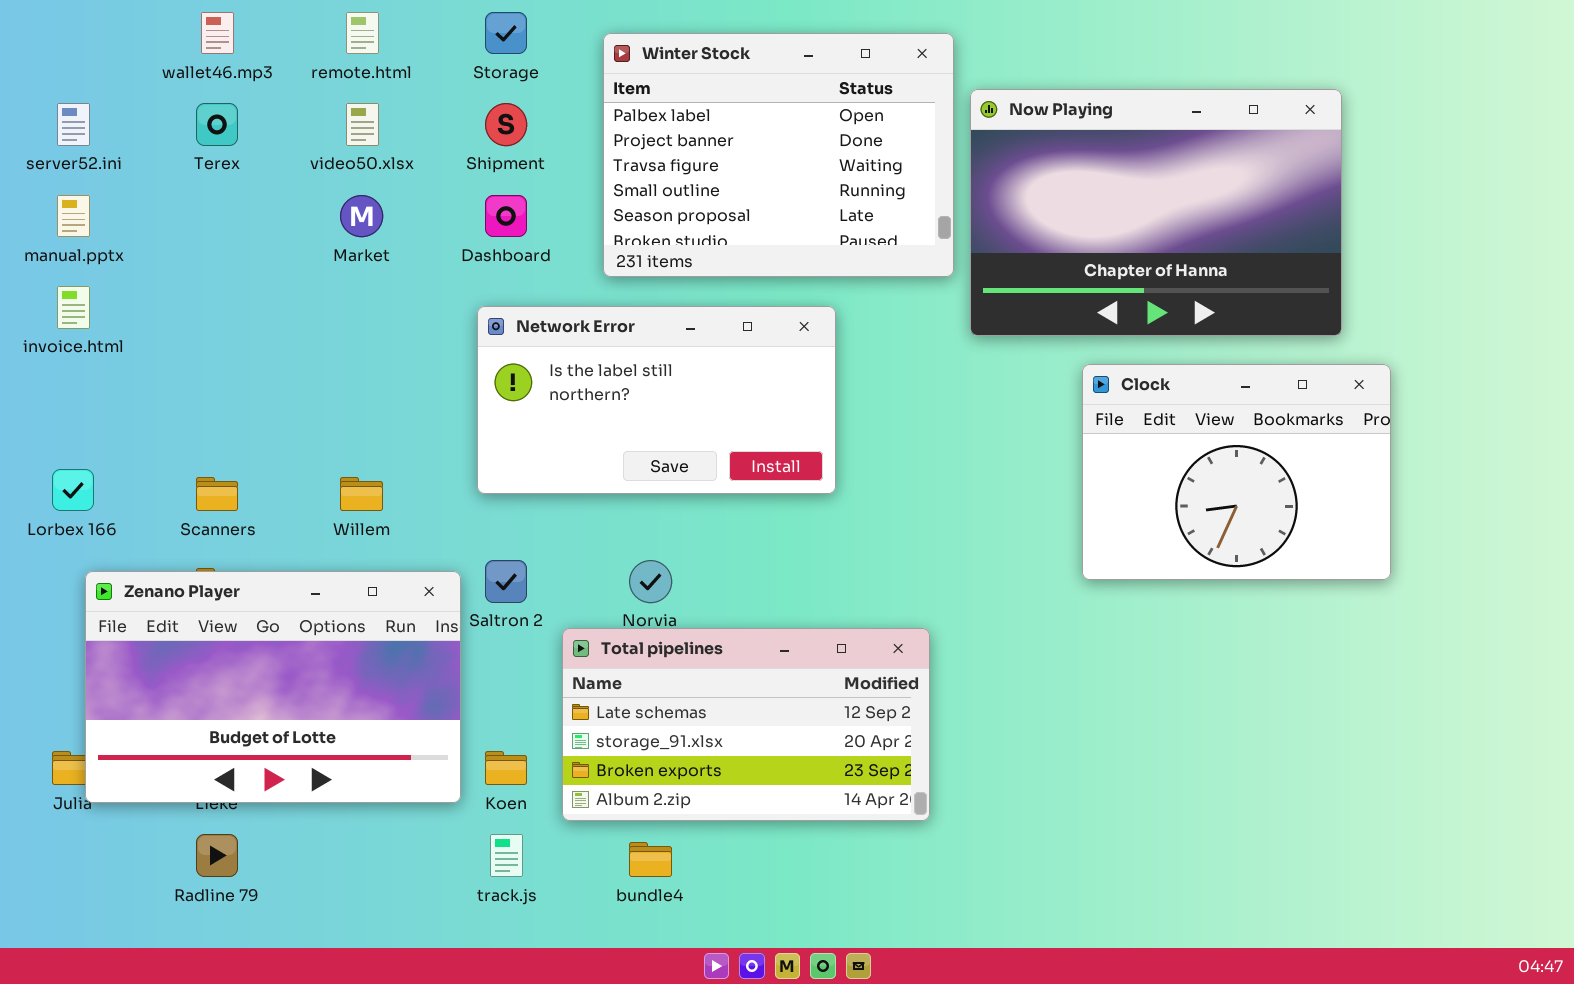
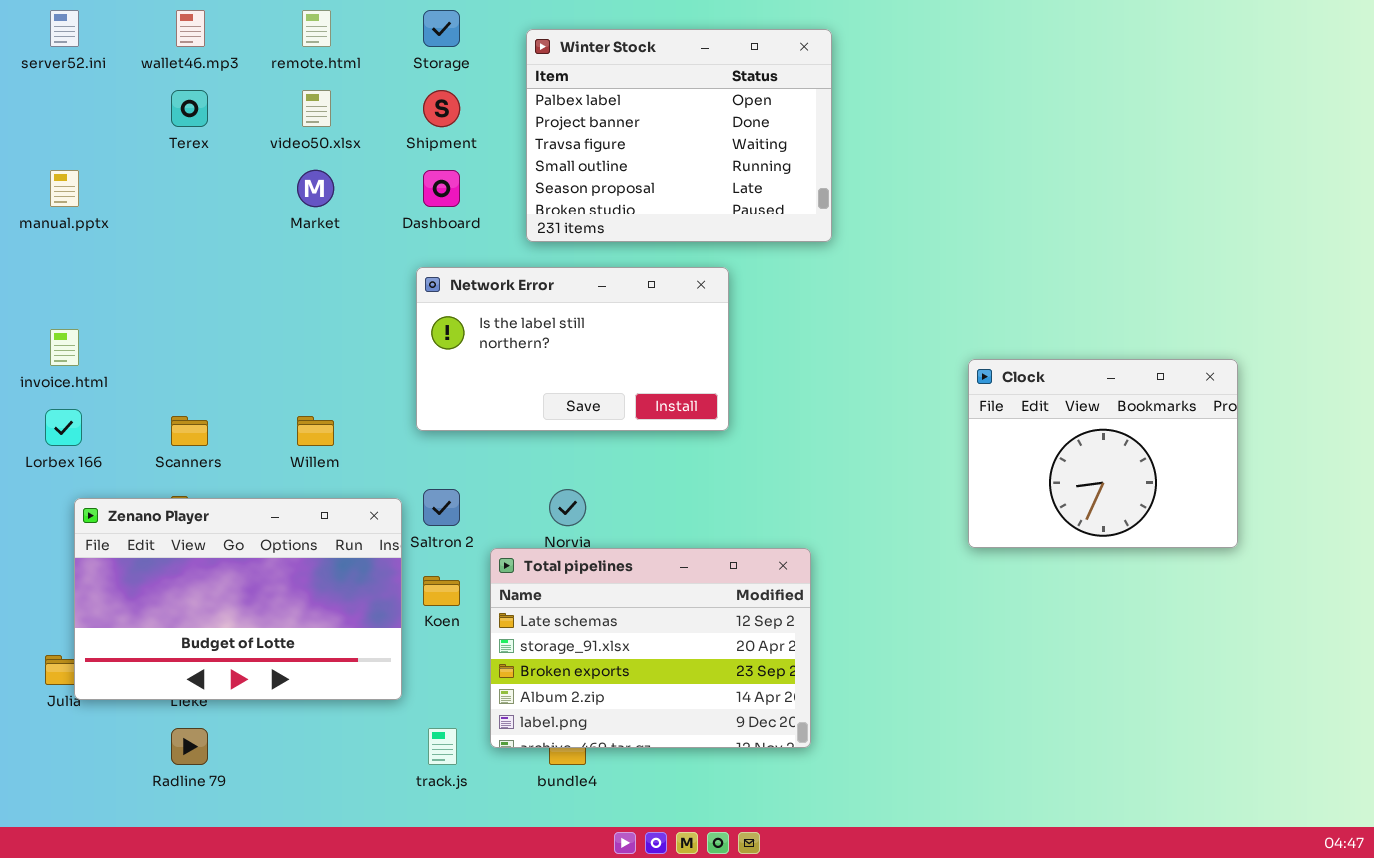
Now Playing: [970,89,1342,336] -> none, closed
server52.ini: [57,103,90,146] -> [50,10,79,47], moved
invoice.html: [57,286,90,329] -> [50,329,79,366], moved
Clock: [1082,364,1391,580] -> [968,359,1238,548], moved
Total pipelines: [562,628,930,821] -> [490,548,811,748], resized
Koen: [485,751,527,785] -> [423,576,460,606], moved

